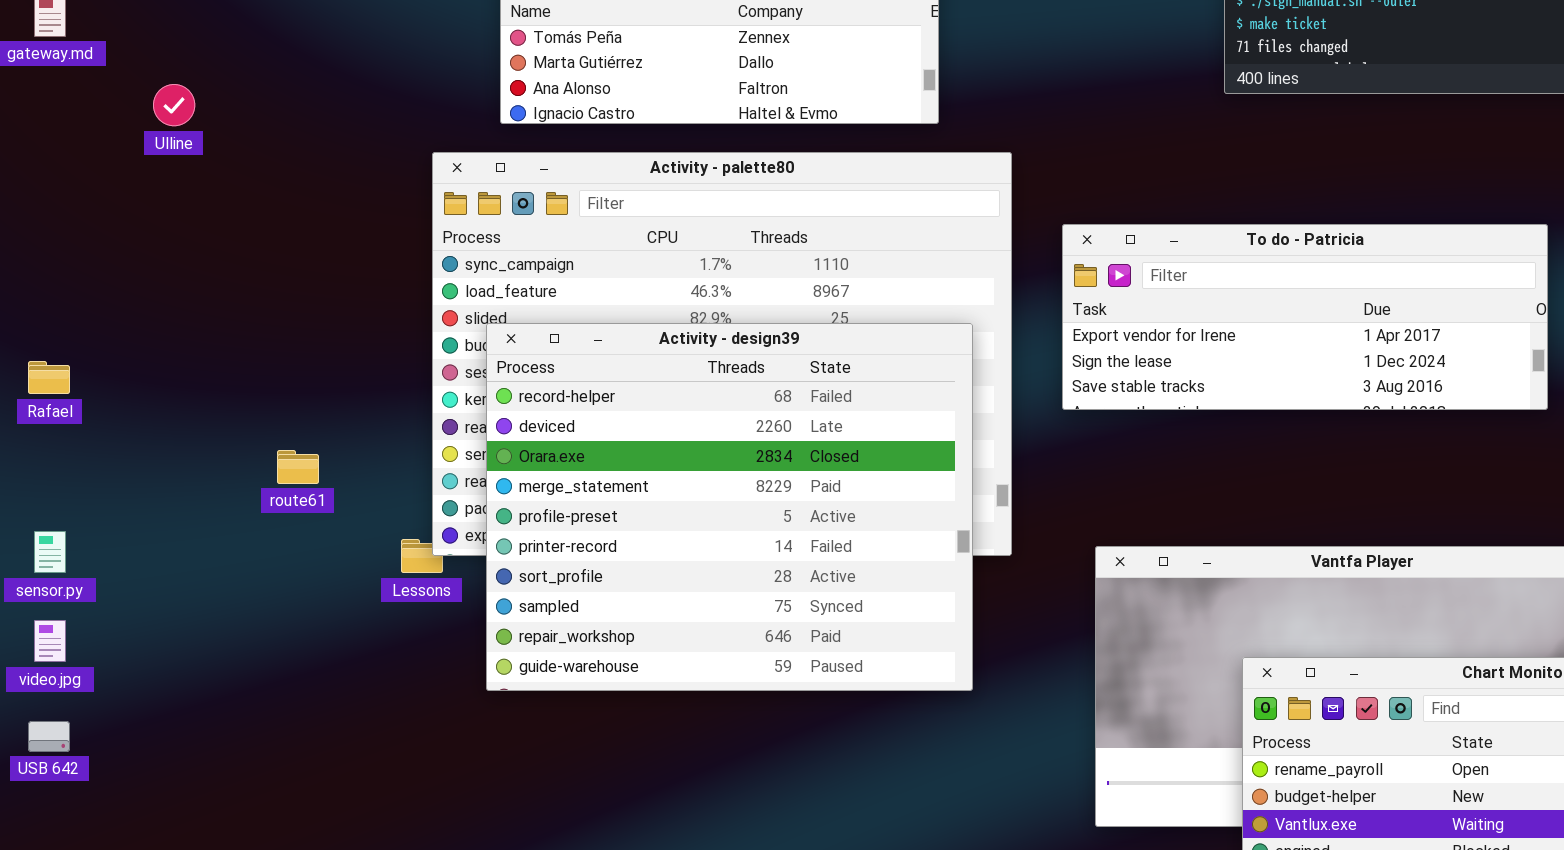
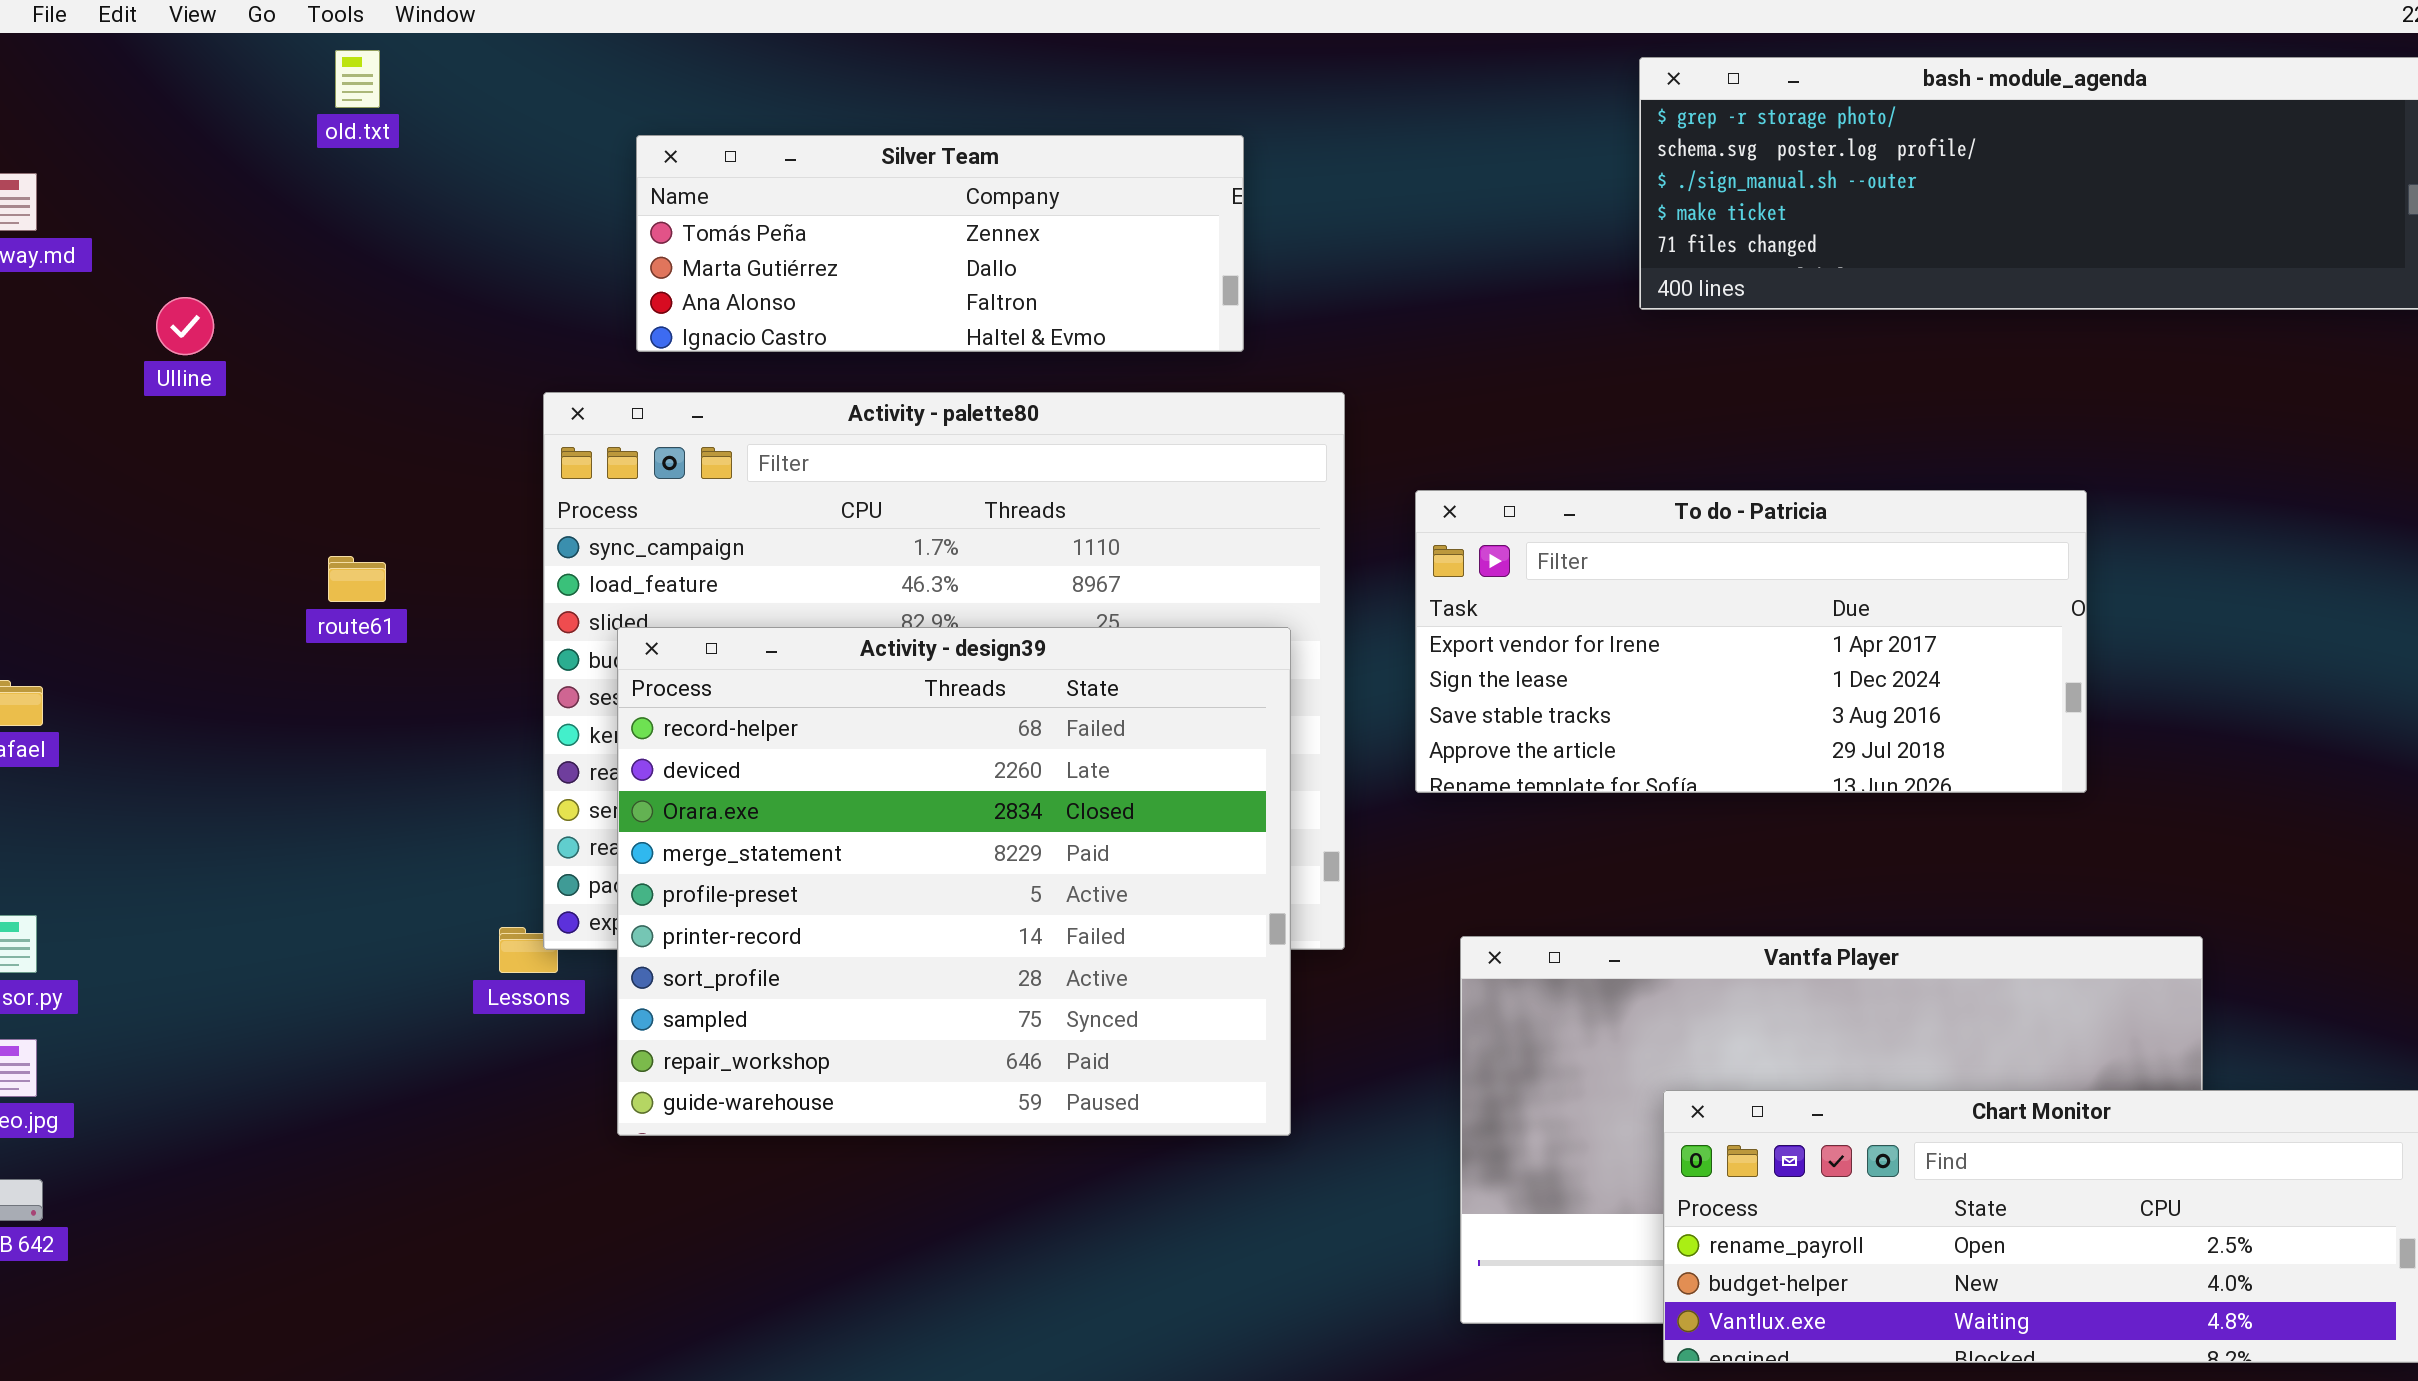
To do - Patricia: [1062,224,1548,410] -> [1415,490,2087,793], resized
route61: [277,450,319,484] -> [328,556,386,602], moved

